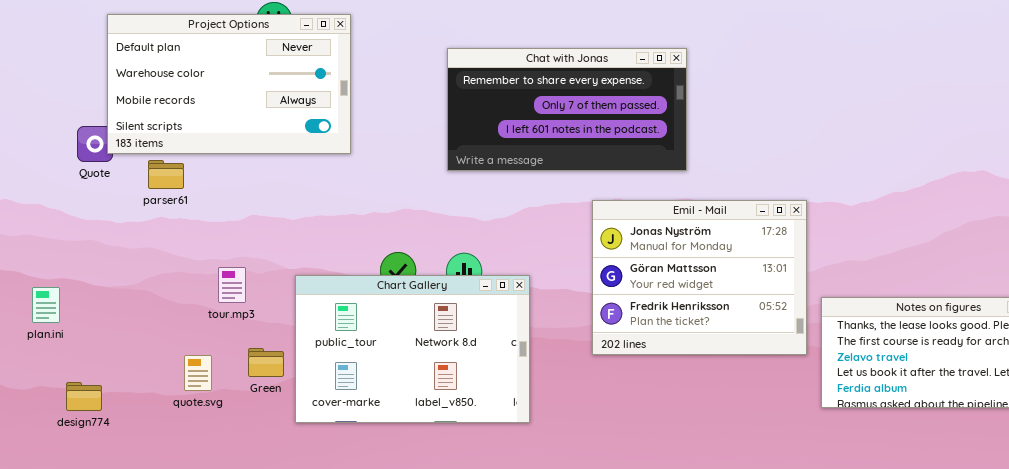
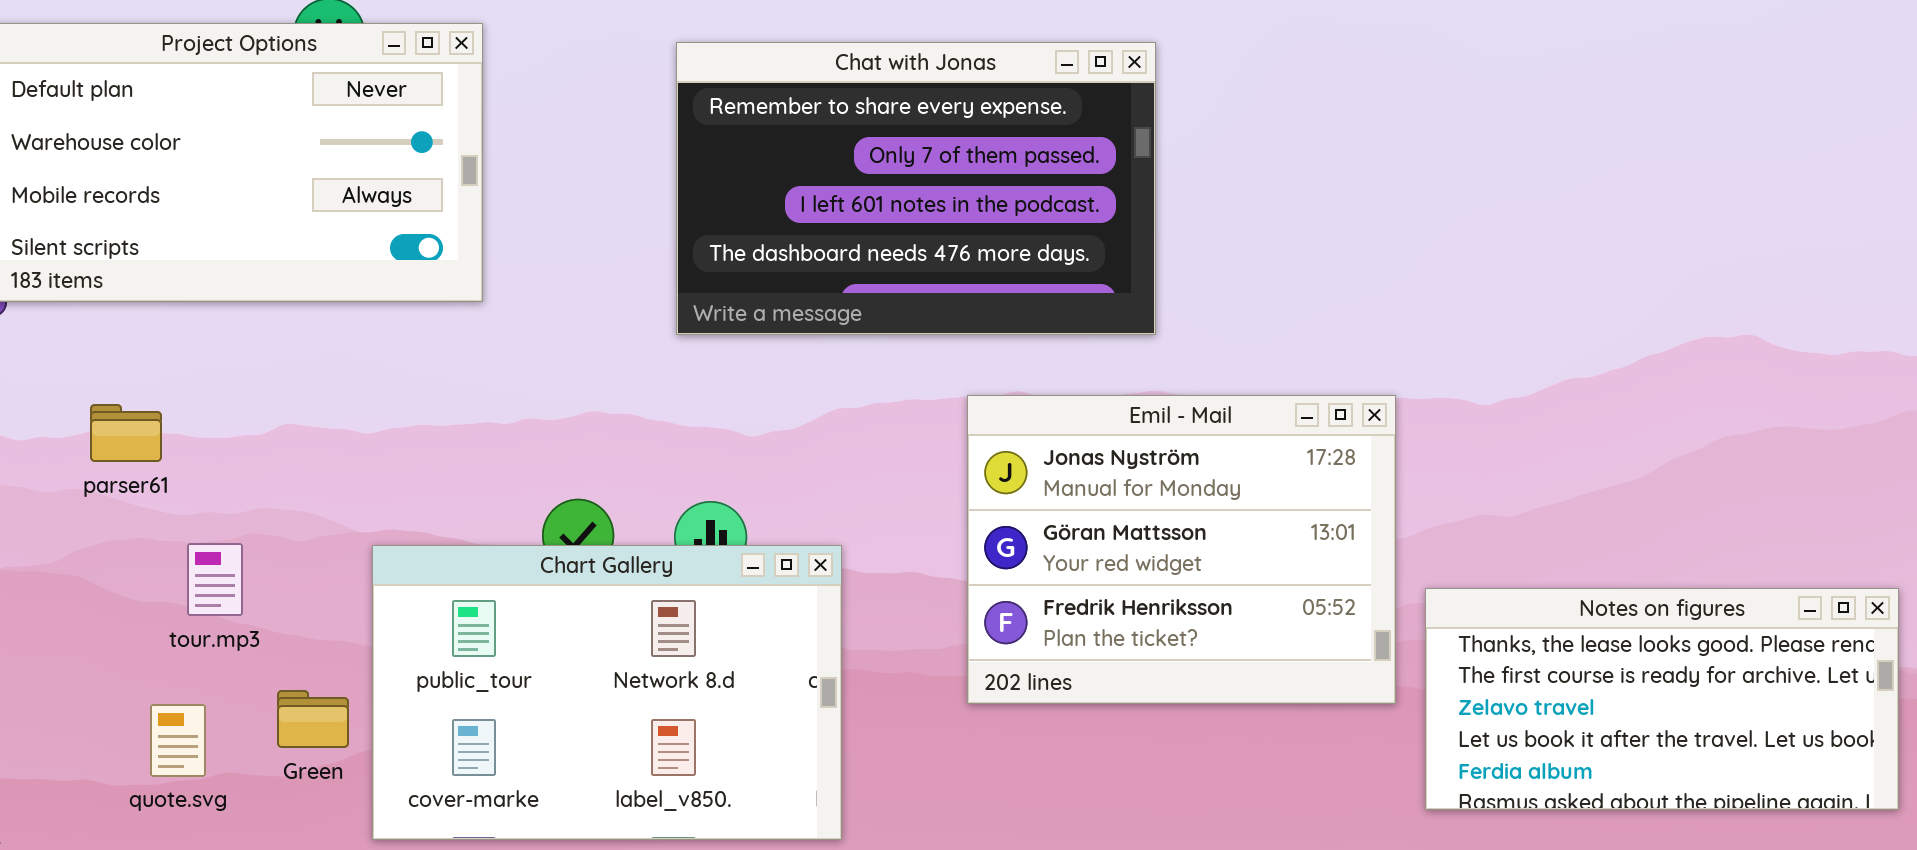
Chat with Jonas: [447,48,687,171] -> [676,42,1156,335], resized
parser61: [148,160,184,189] -> [90,404,162,462], moved
tour.mp3: [218,267,246,303] -> [187,543,243,616], moved

